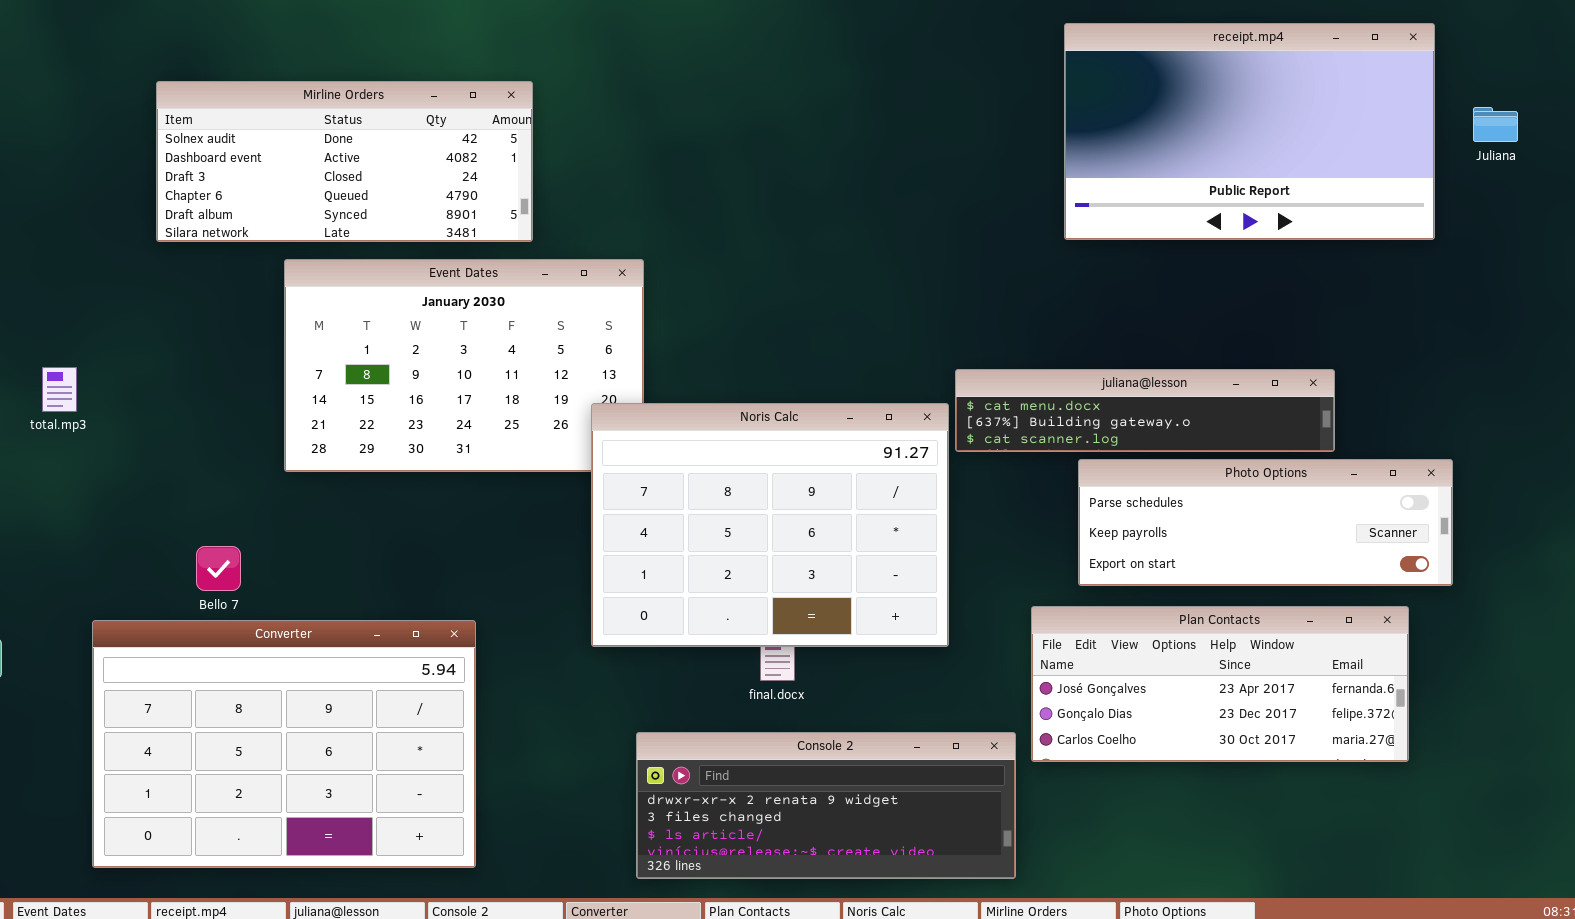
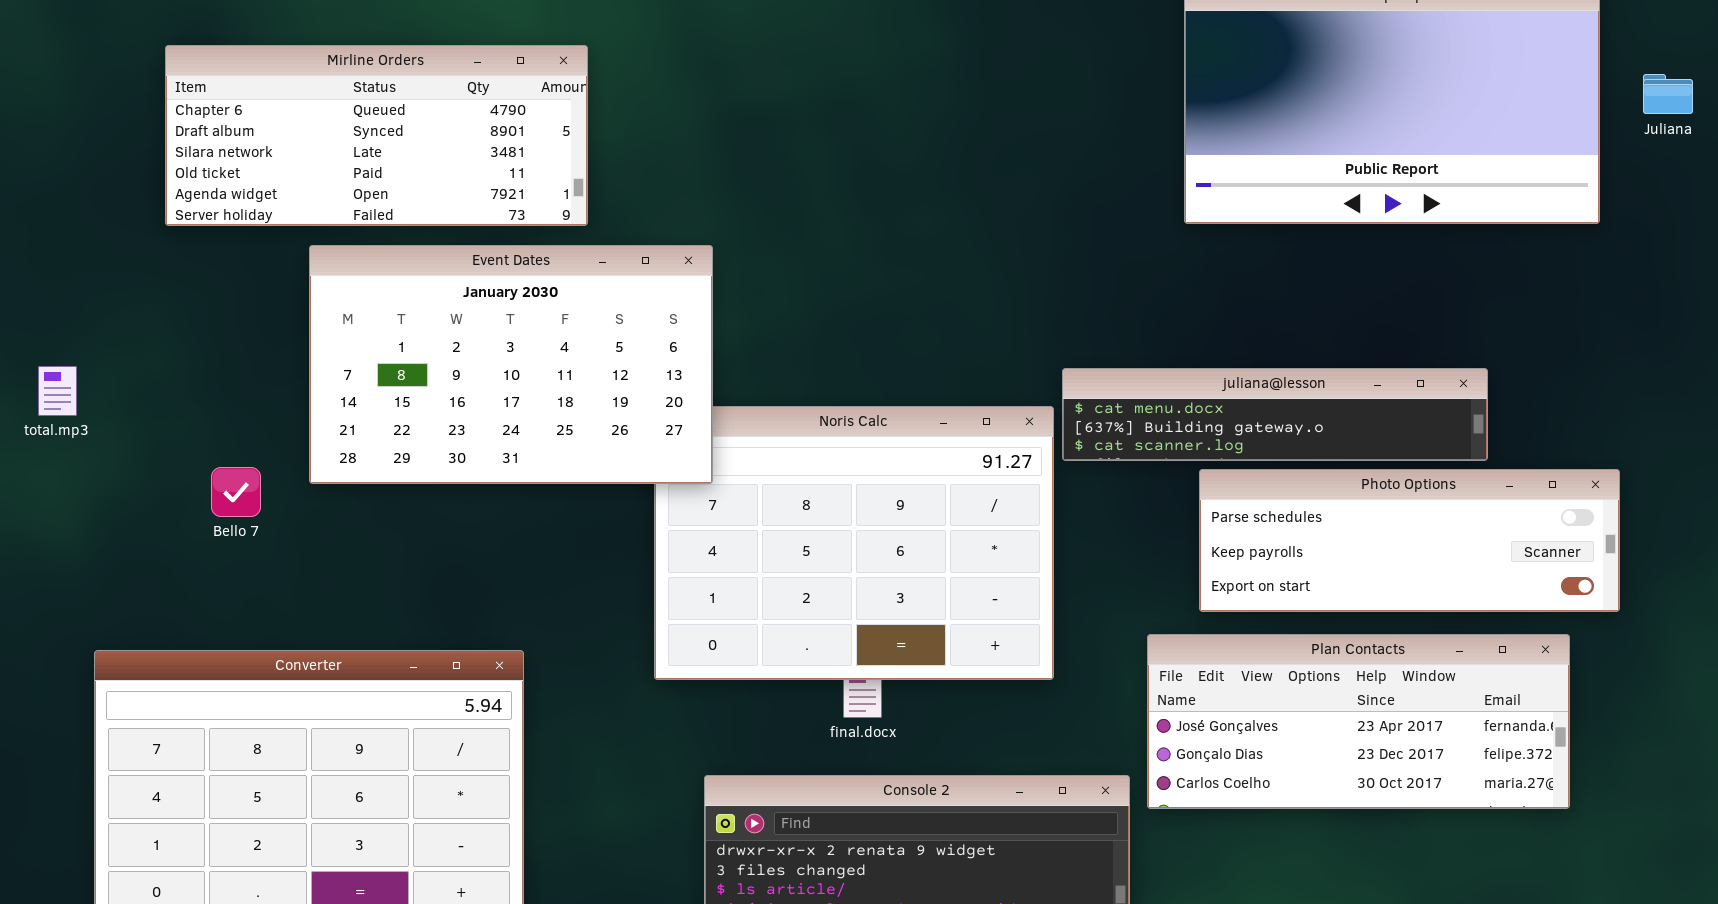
Mirline Orders: [156,81,533,242] -> [165,45,588,226], scrolled down 3 rows
Event Dates: [284,259,644,472] -> [309,245,713,484], raised
Bello 7: [196,546,241,591] -> [211,467,261,517], moved

